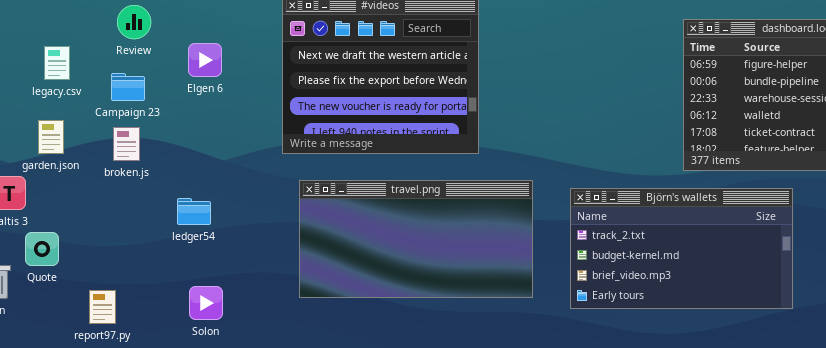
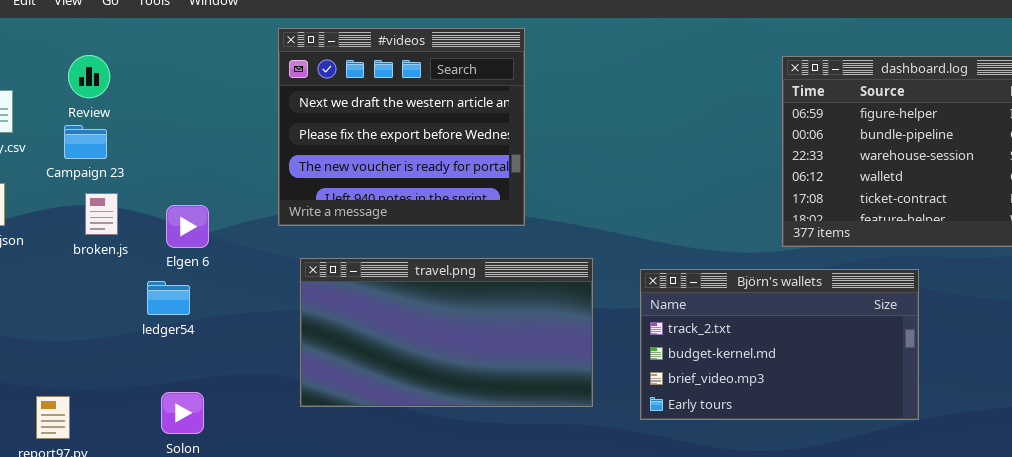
Review: [117,5,151,39] -> [68,55,110,98], moved
Elgen 6: [188,43,222,77] -> [166,205,209,248], moved
broken.js: [113,127,140,161] -> [85,193,118,235], moved

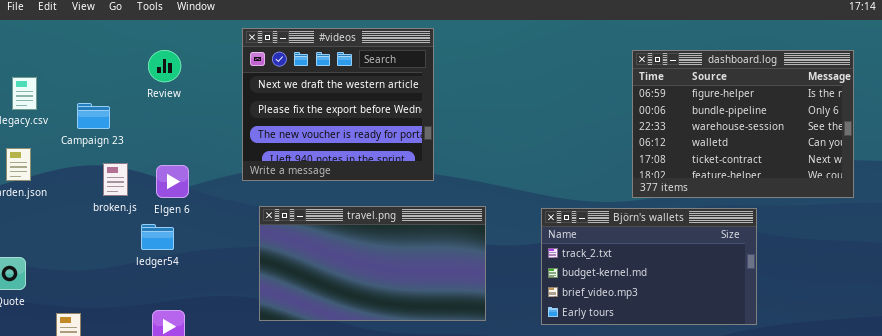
Review: [68,55,110,98] -> [148,50,181,82], moved
broken.js: [85,193,118,235] -> [103,163,128,196], moved
Björn's wallets: [640,269,919,420] -> [541,208,757,325], moved

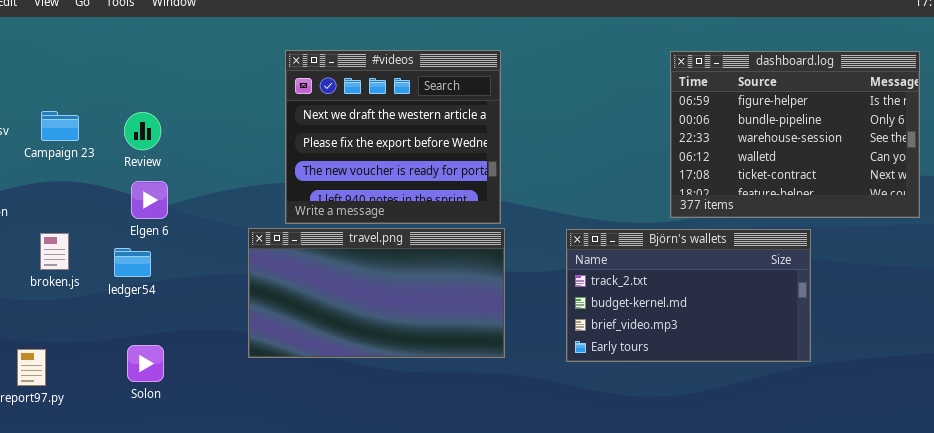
#videos: [242,28,434,181] -> [285,50,501,224], moved
Review: [148,50,181,82] -> [124,112,161,150], moved
broken.js: [103,163,128,196] -> [40,233,69,270], moved

